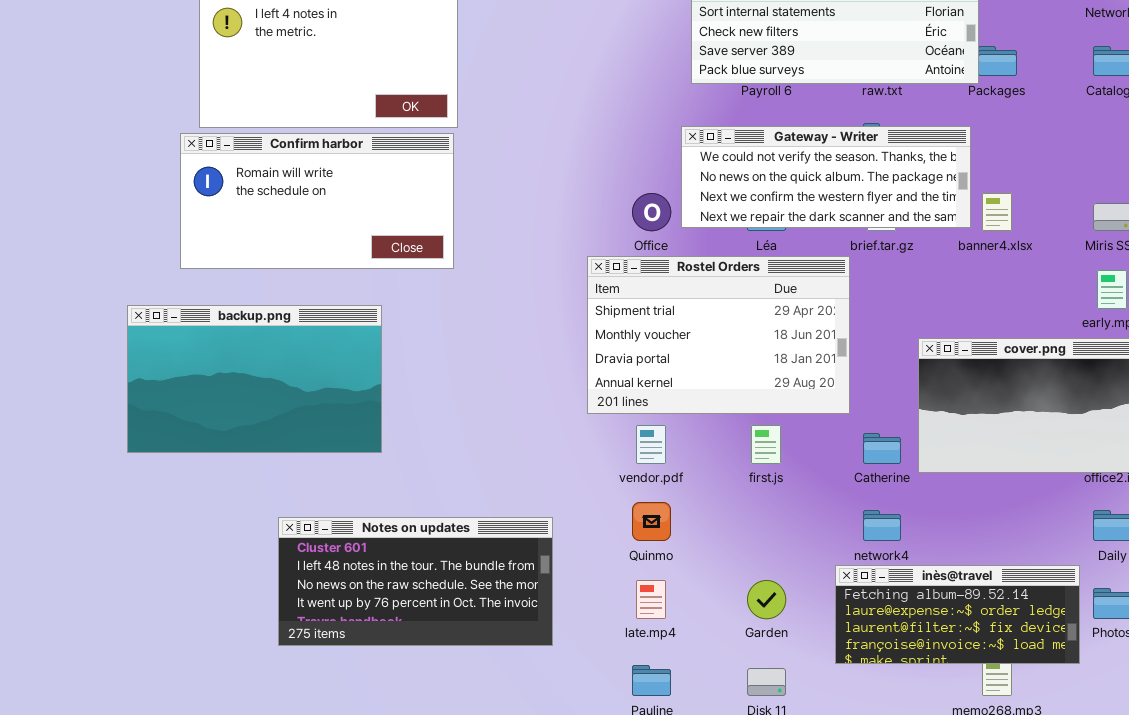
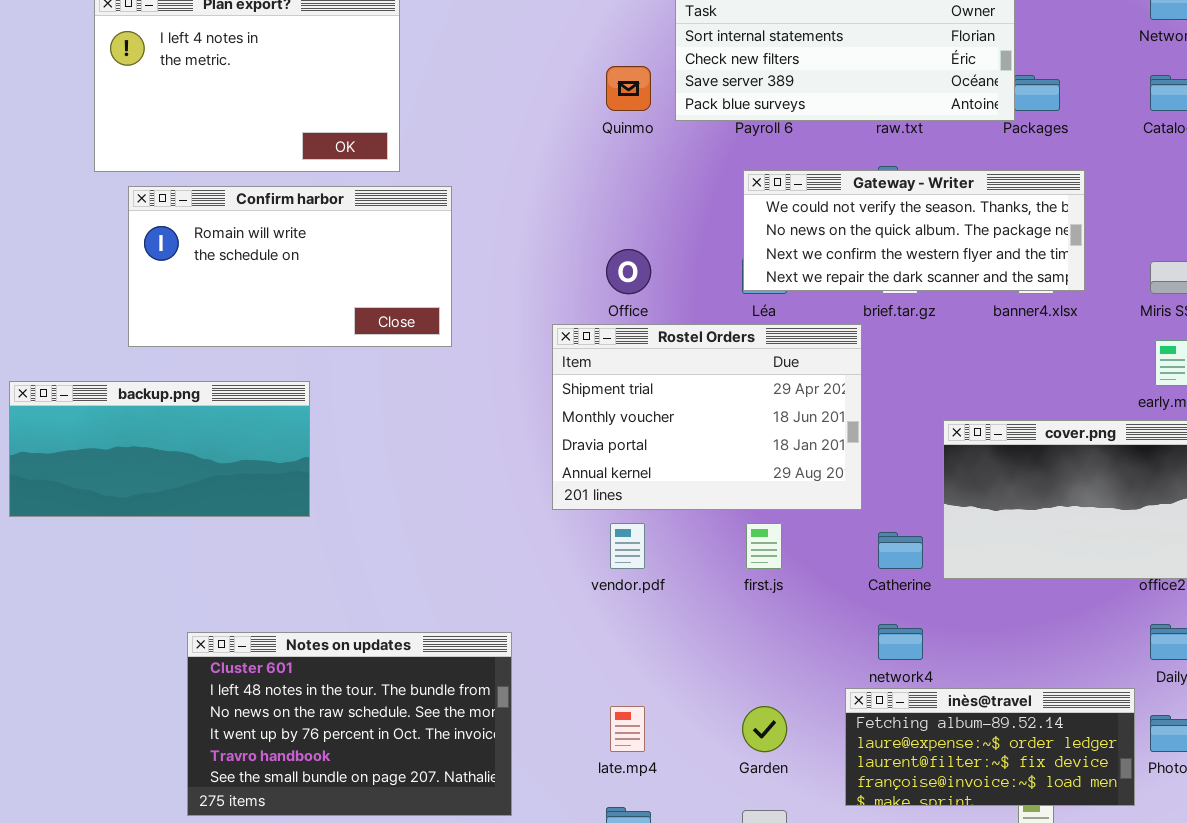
Gateway - Writer: [681,126,971,228] -> [743,170,1085,291], moved
Confirm harbor: [180,133,454,269] -> [128,186,452,347], moved
backup.png: [127,305,382,453] -> [9,381,310,517], resized
Quinmo: [632,502,671,541] -> [606,66,651,111], moved
Notes on updates: [278,517,553,646] -> [187,632,512,816], resized

